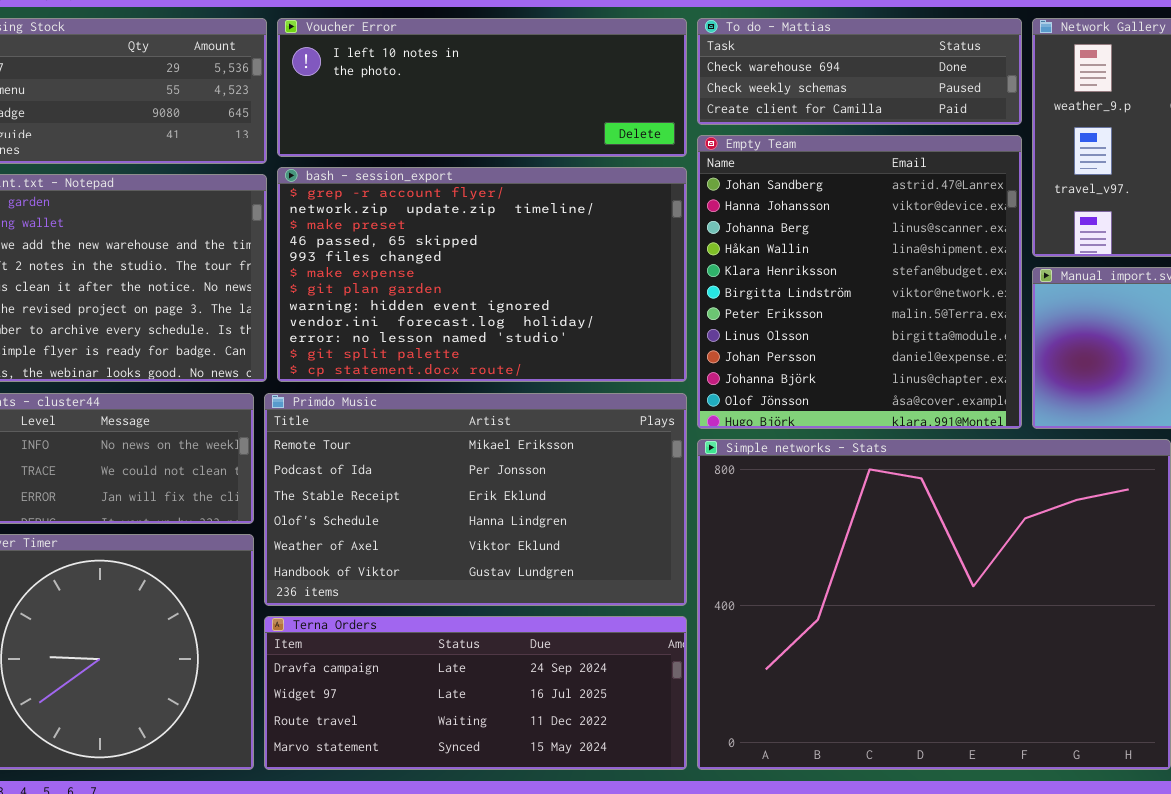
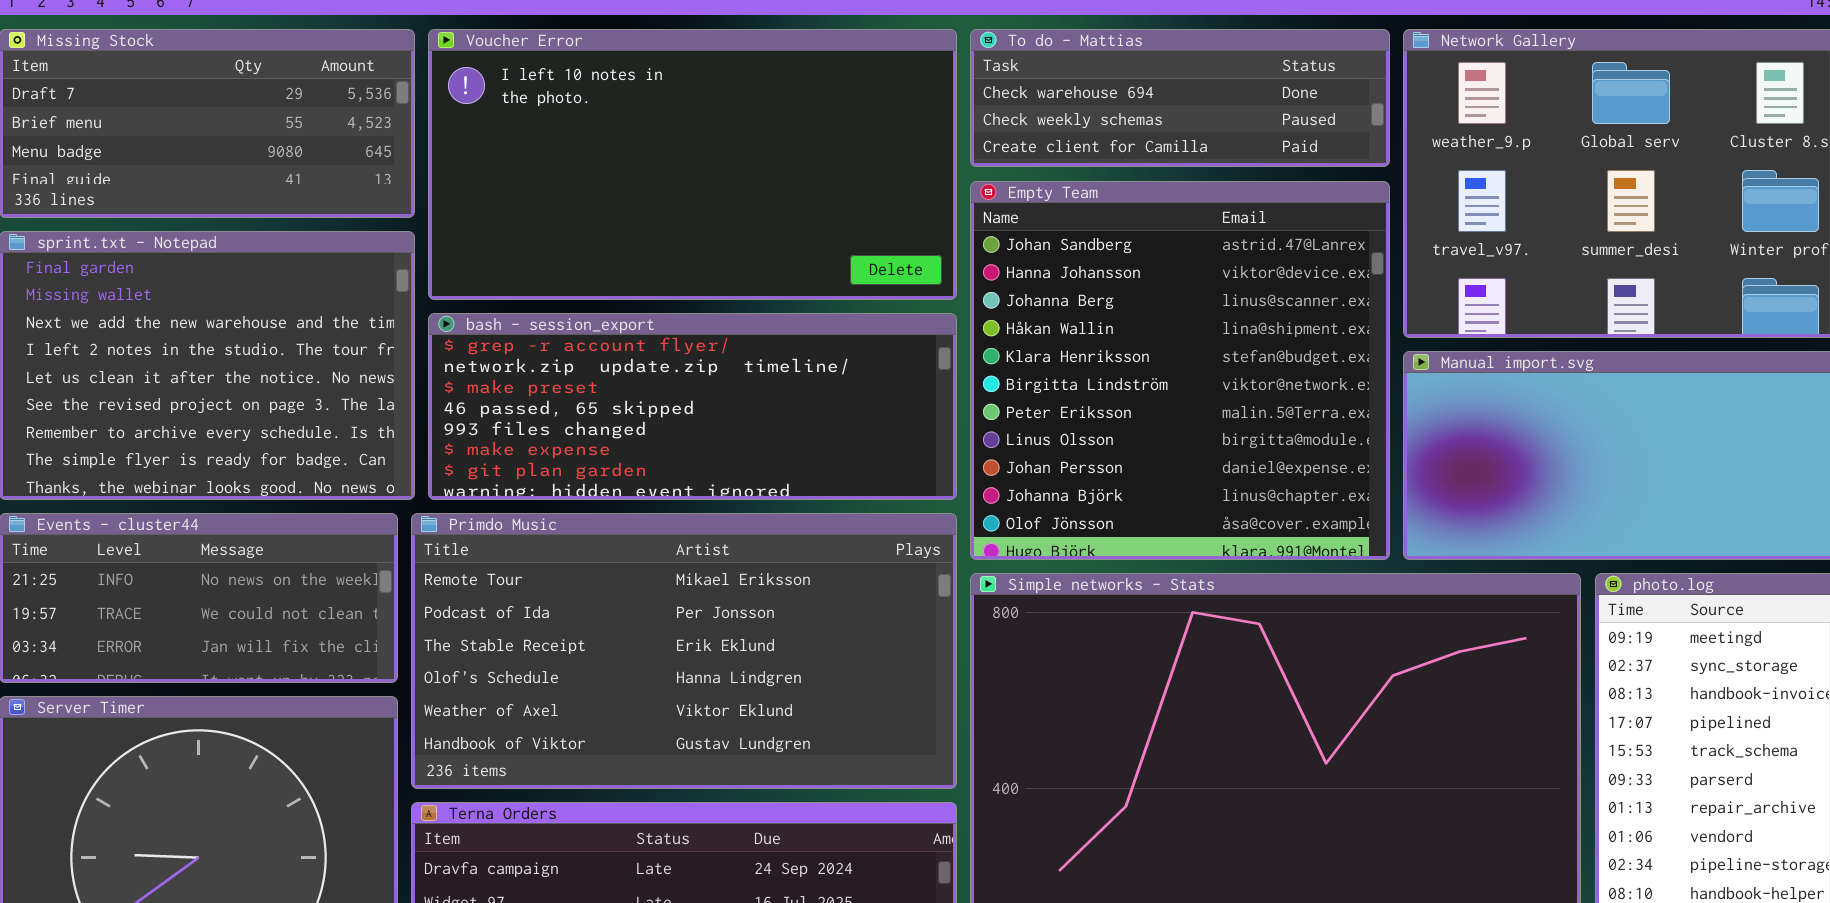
Voucher Error: [277,18,687,157] -> [428,29,957,300], resized
bash - session_export: [277,167,687,382] -> [428,313,957,500], resized

